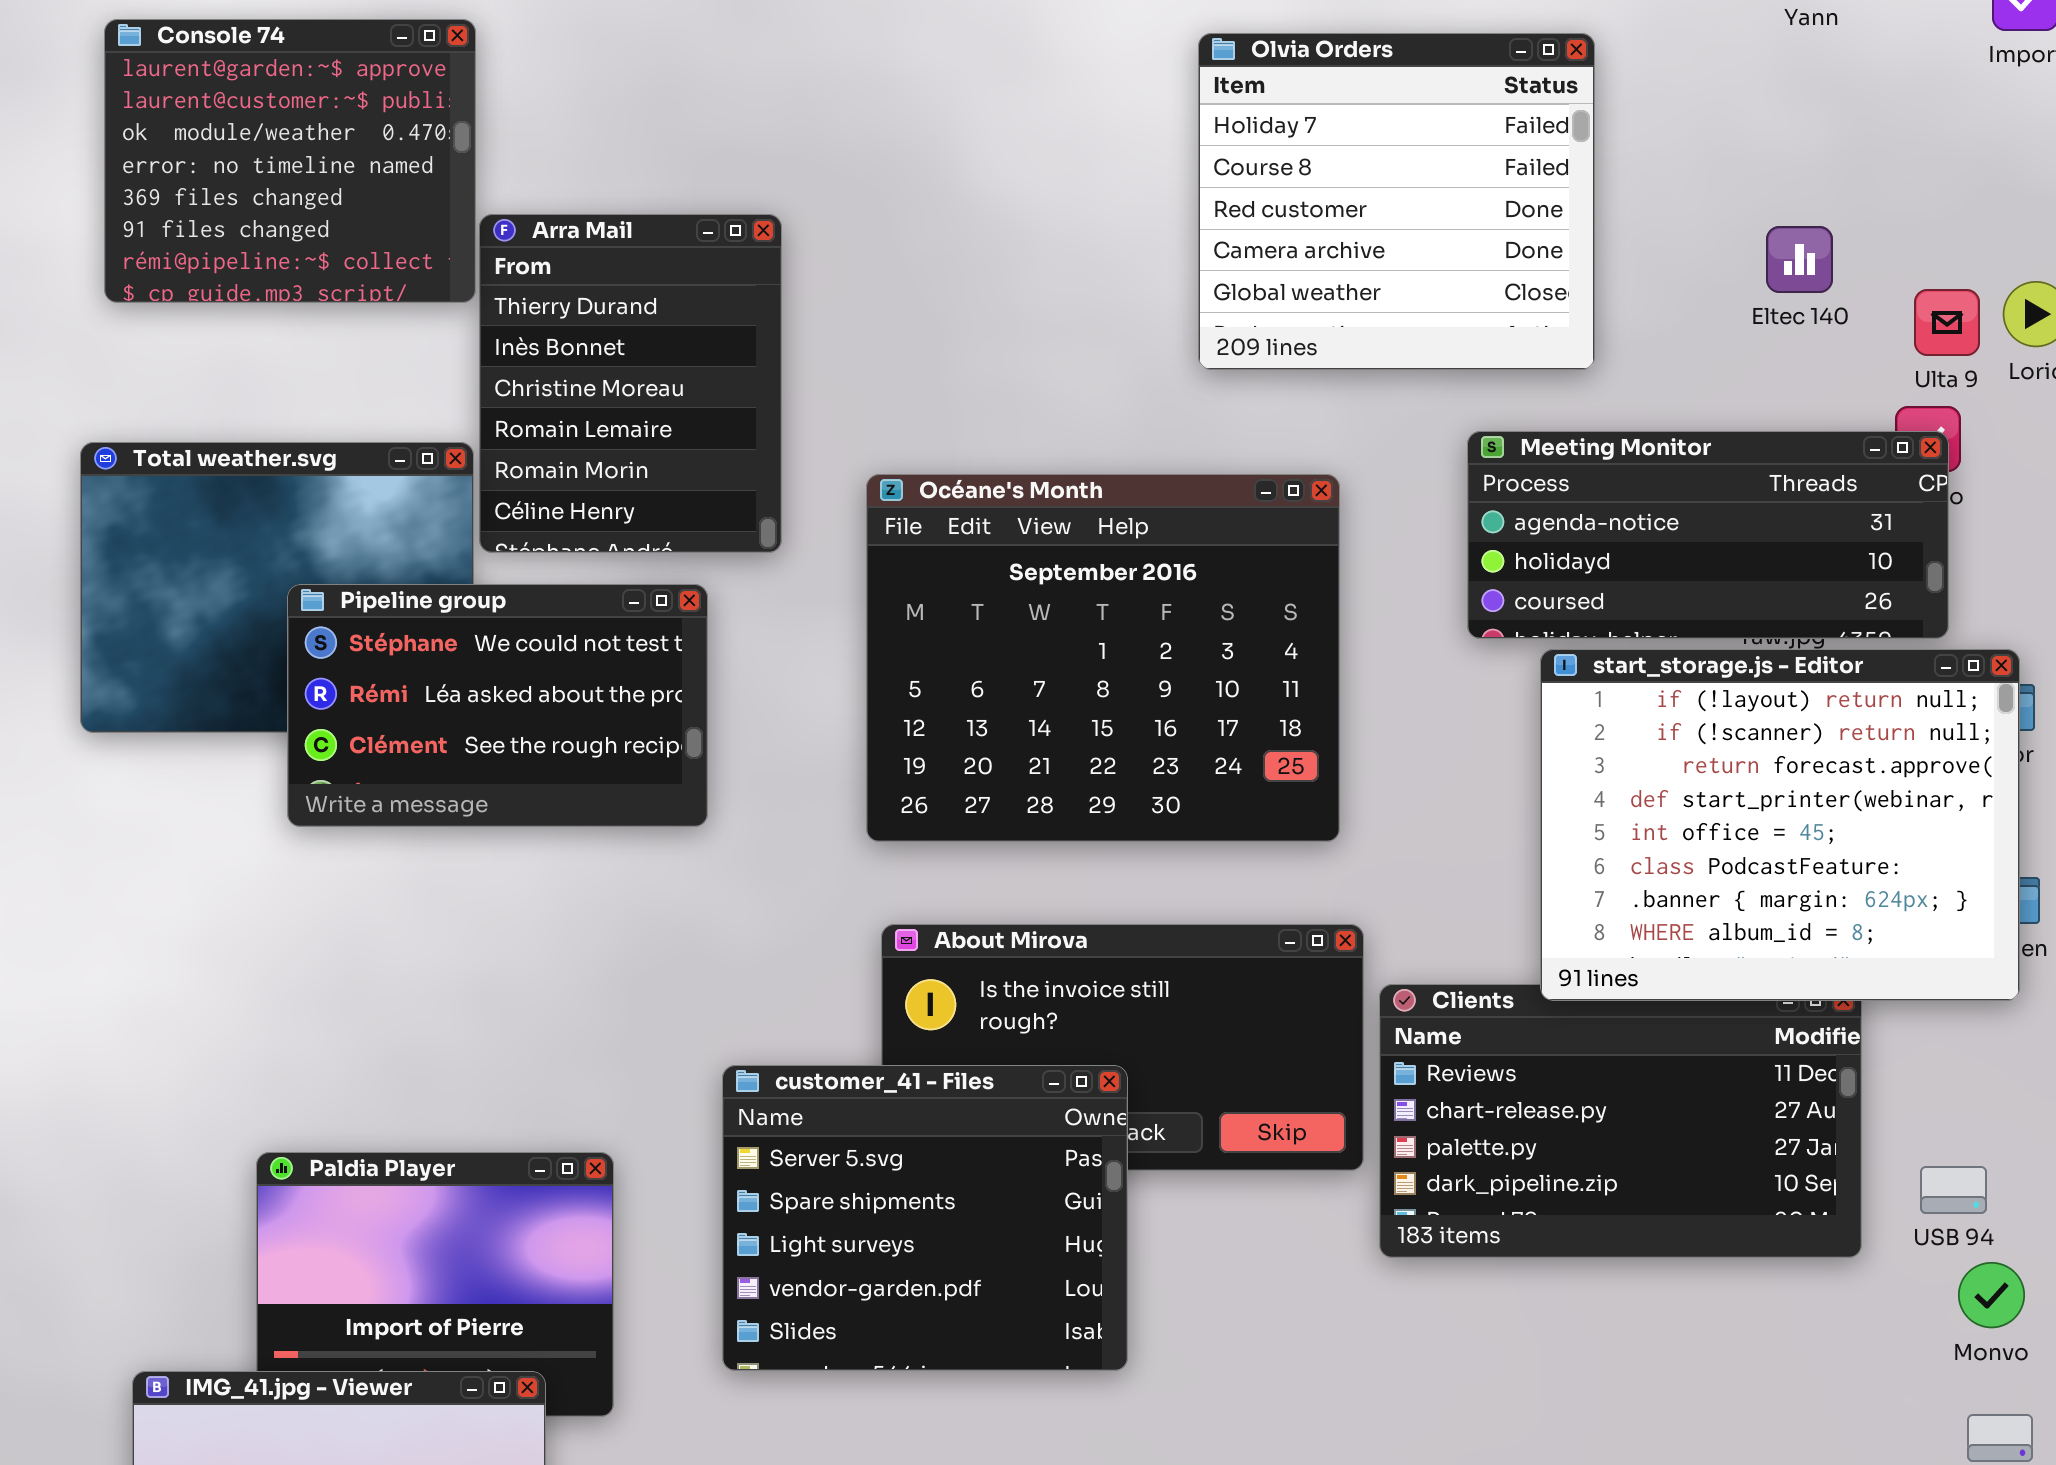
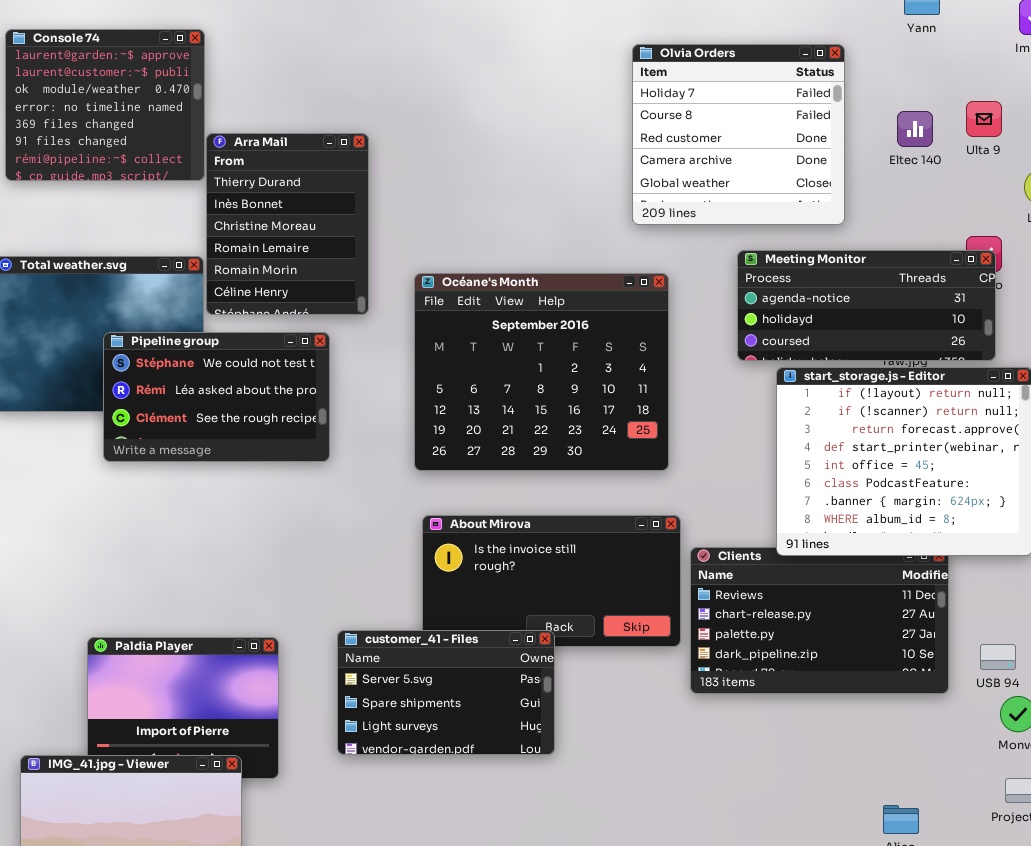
Olvia Orders: [1198,33,1595,370] -> [632,44,845,225], moved
Eltec 140: [1766,226,1833,293] -> [897,111,933,147], moved
Ulta 9: [1914,289,1980,356] -> [966,101,1002,137], moved
customer_41 - Files: [722,1065,1128,1371] -> [337,630,555,755], resized

